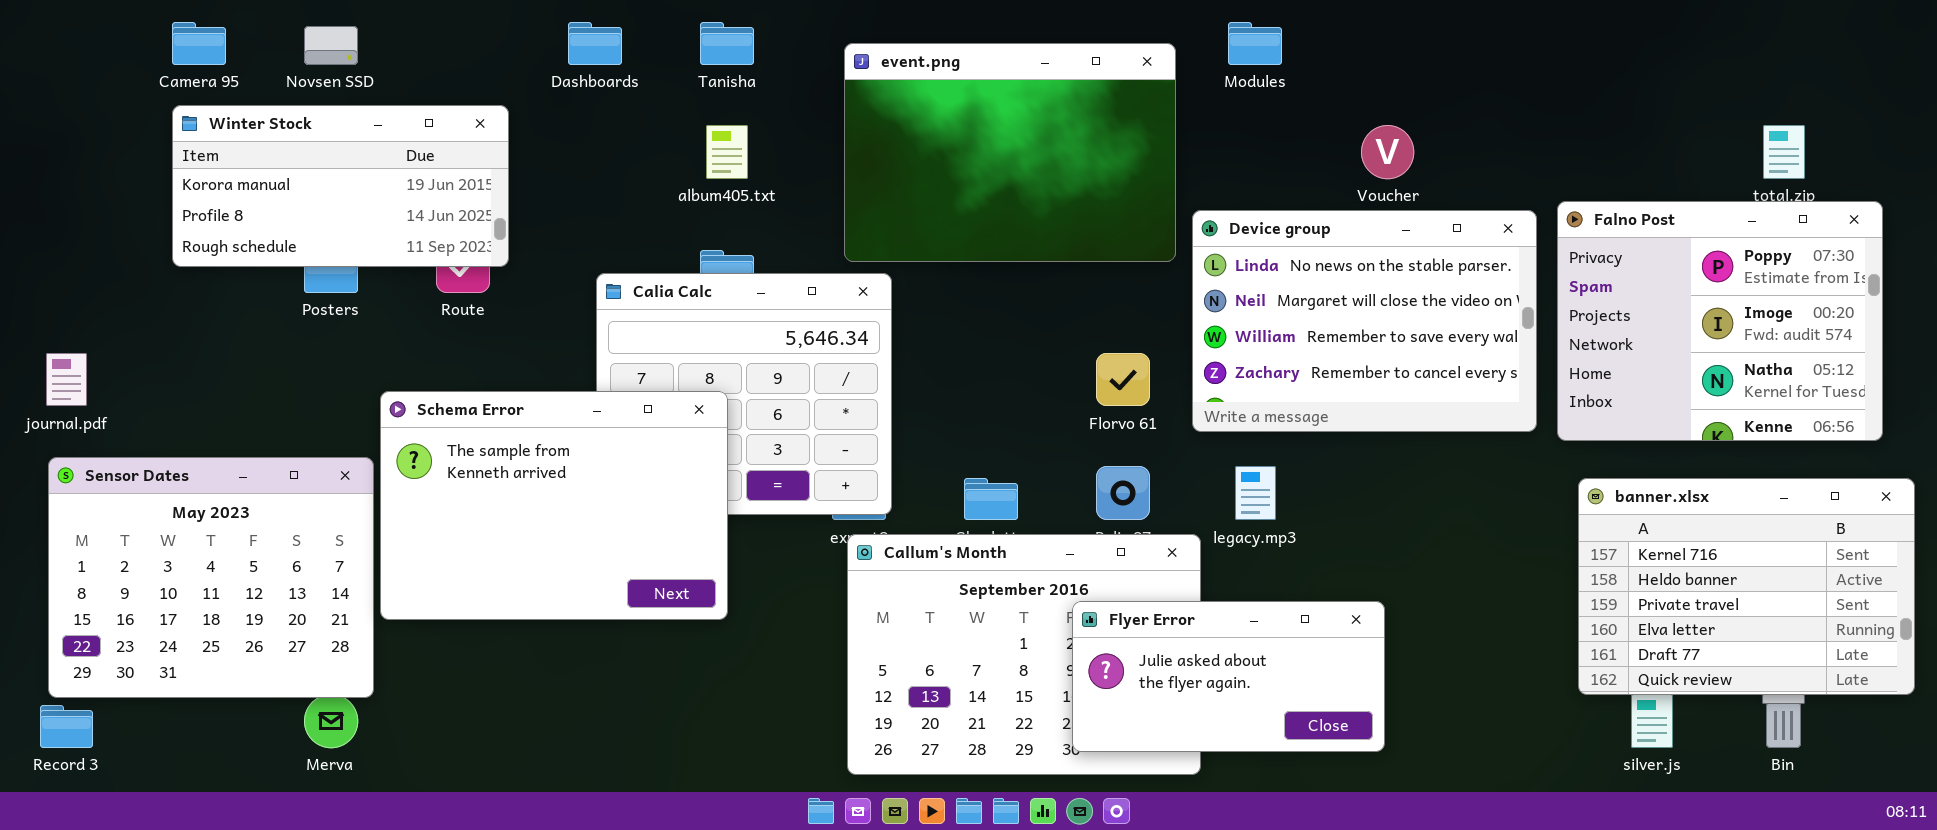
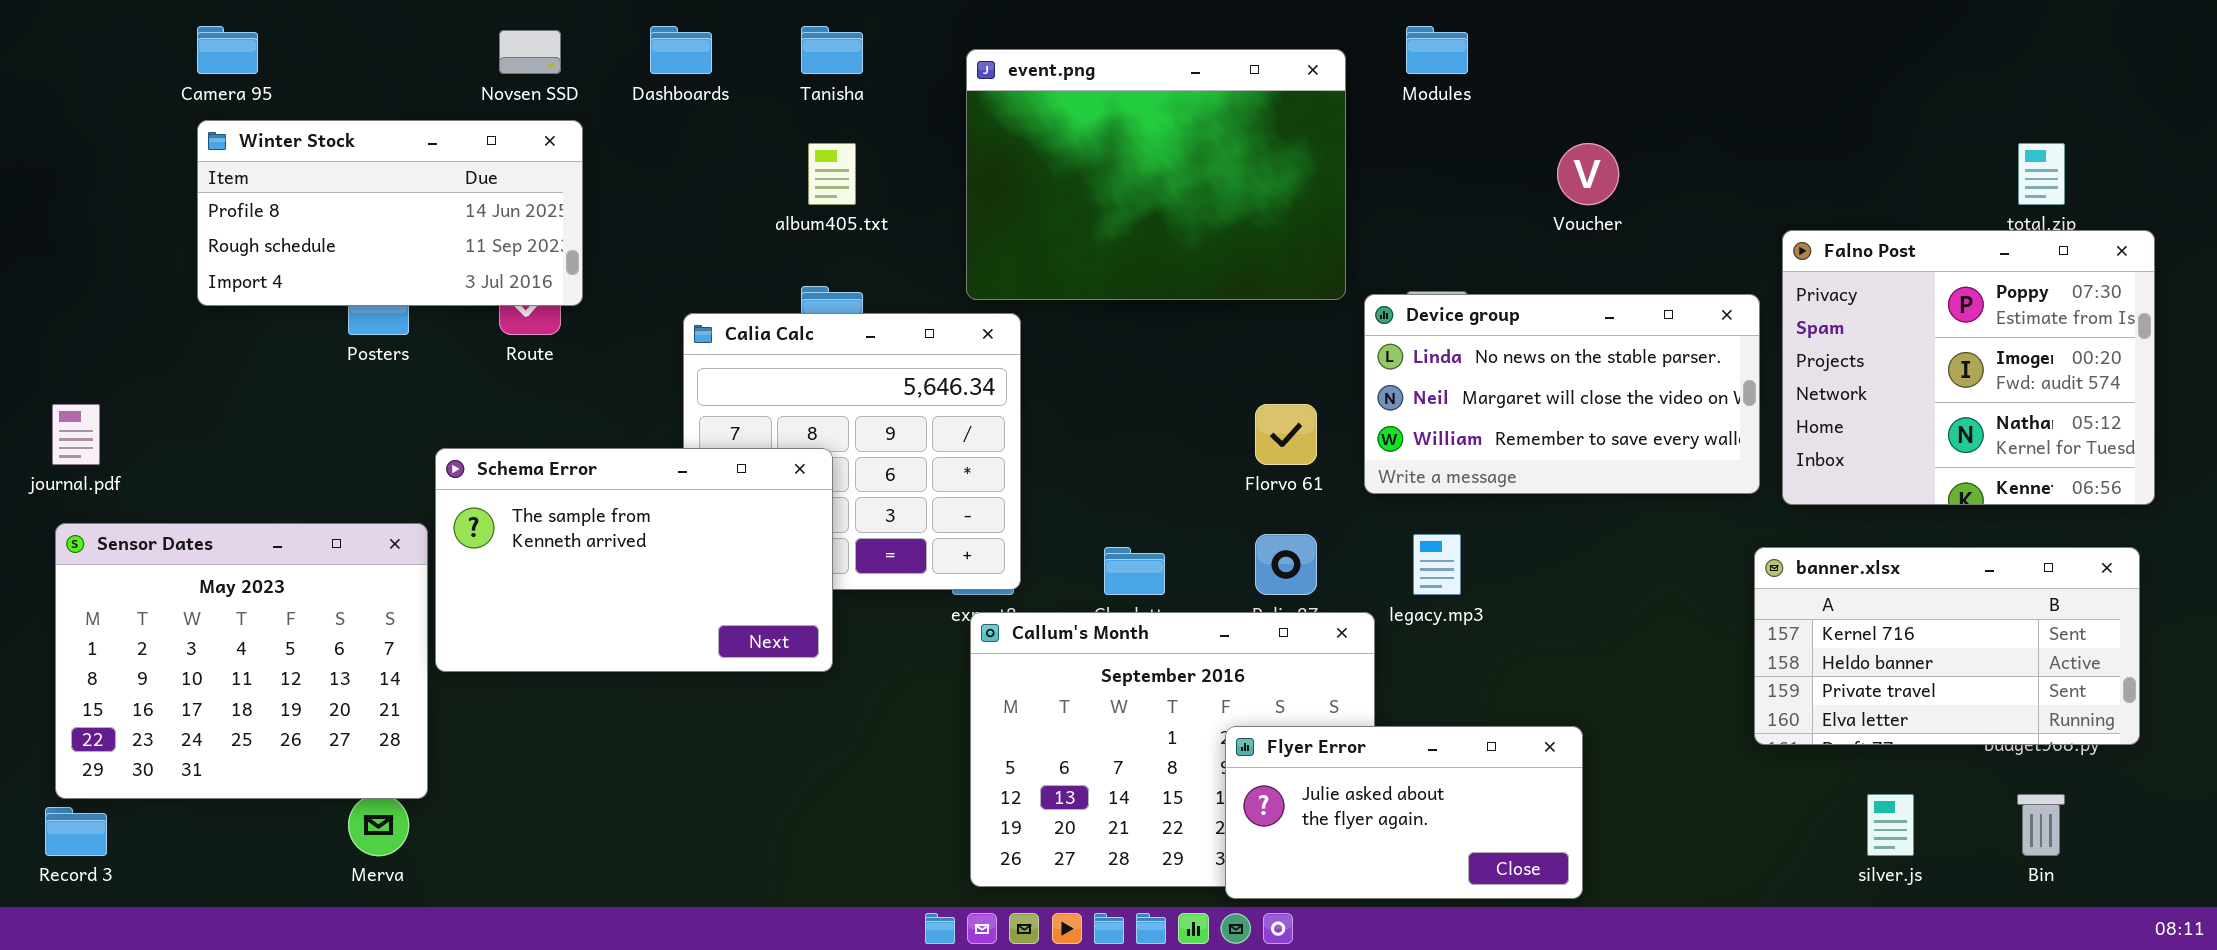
Novsen SSD: [304,26,358,65] -> [499,30,561,74], moved
Winter Stock: [172,105,509,267] -> [197,120,583,306], scrolled down 1 row
Device group: [1192,210,1537,432] -> [1364,294,1760,494], resized
Schema Error: [380,391,728,620] -> [435,448,833,672], resized
banner.xlsx: [1578,478,1915,695] -> [1754,547,2140,745], moved, resized
Flyer Error: [1072,601,1385,752] -> [1225,726,1583,899], moved

